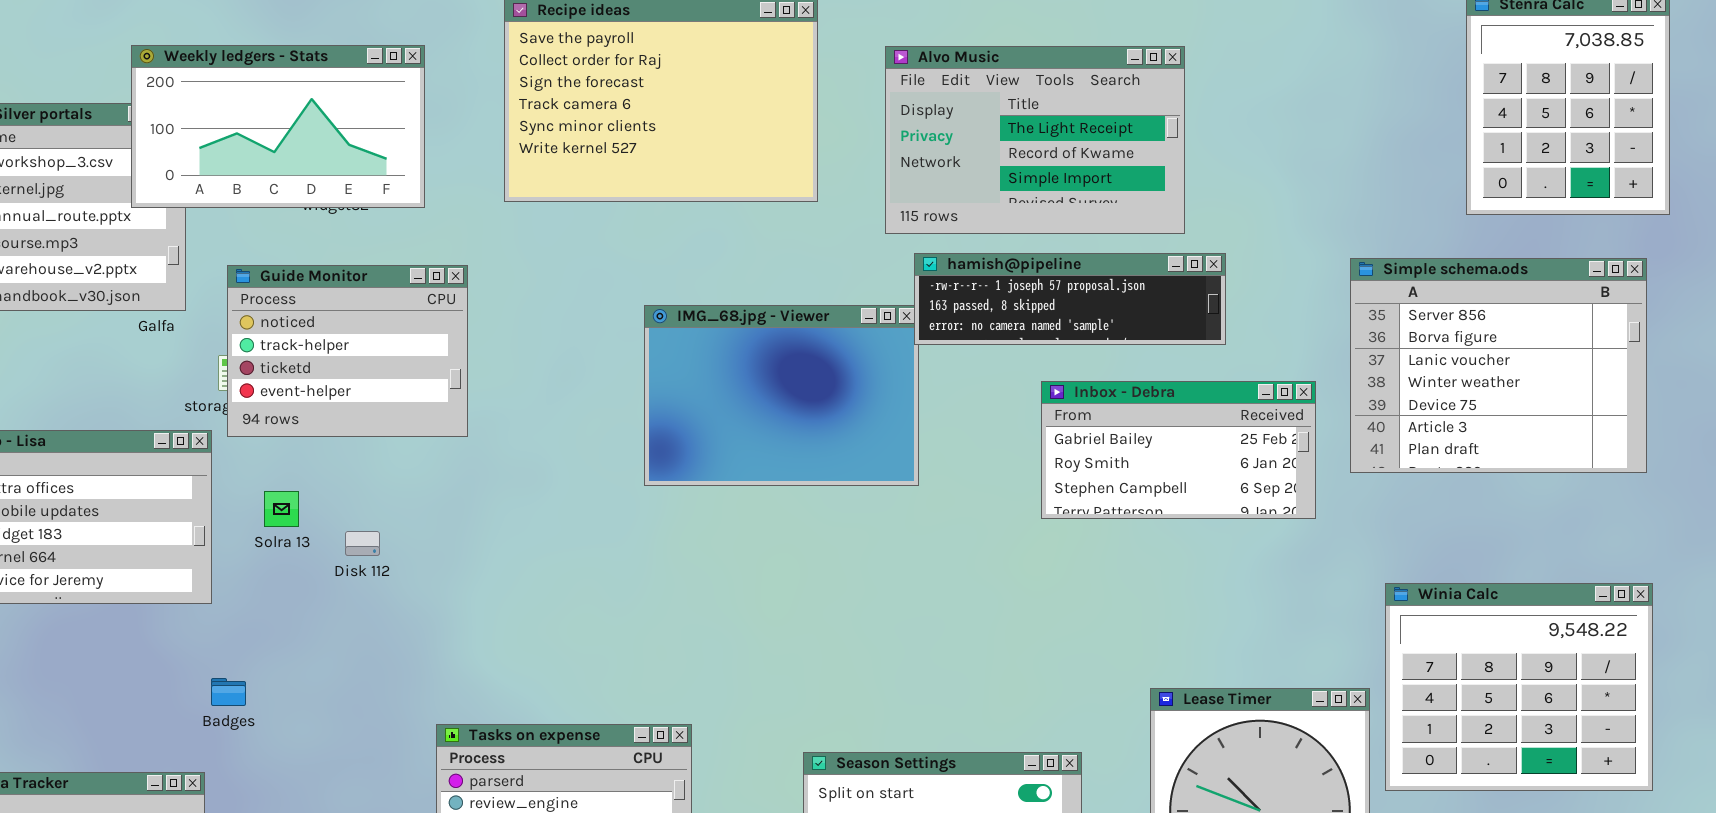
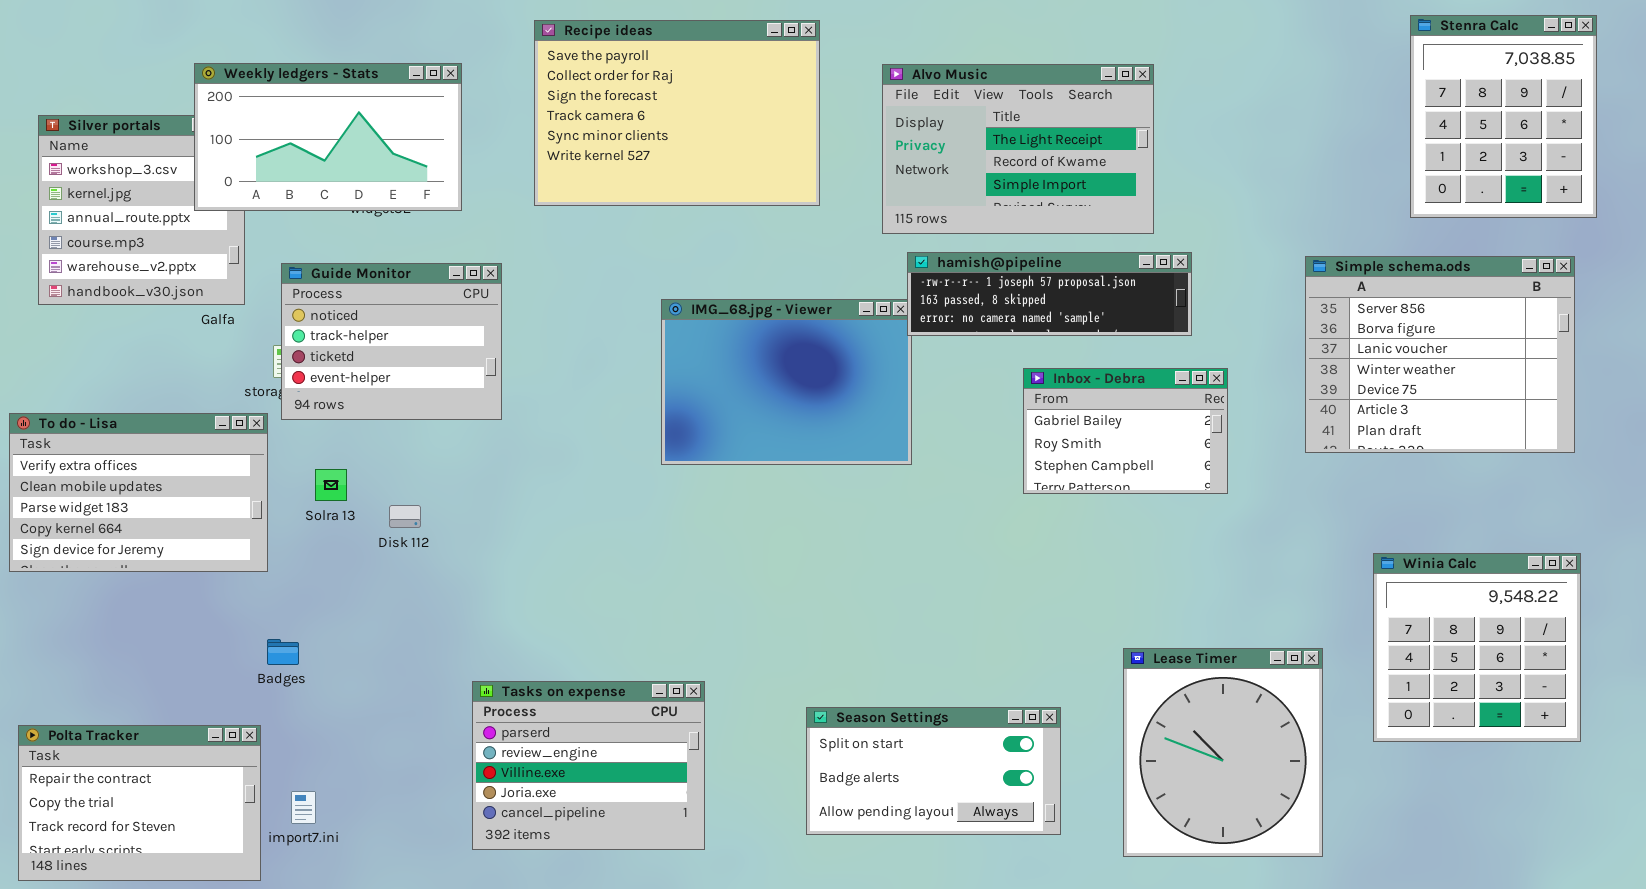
Inbox - Debra: [1041,381,1316,519] -> [1023,368,1228,494], resized
Winia Calc: [1385,583,1653,791] -> [1373,553,1581,742], resized

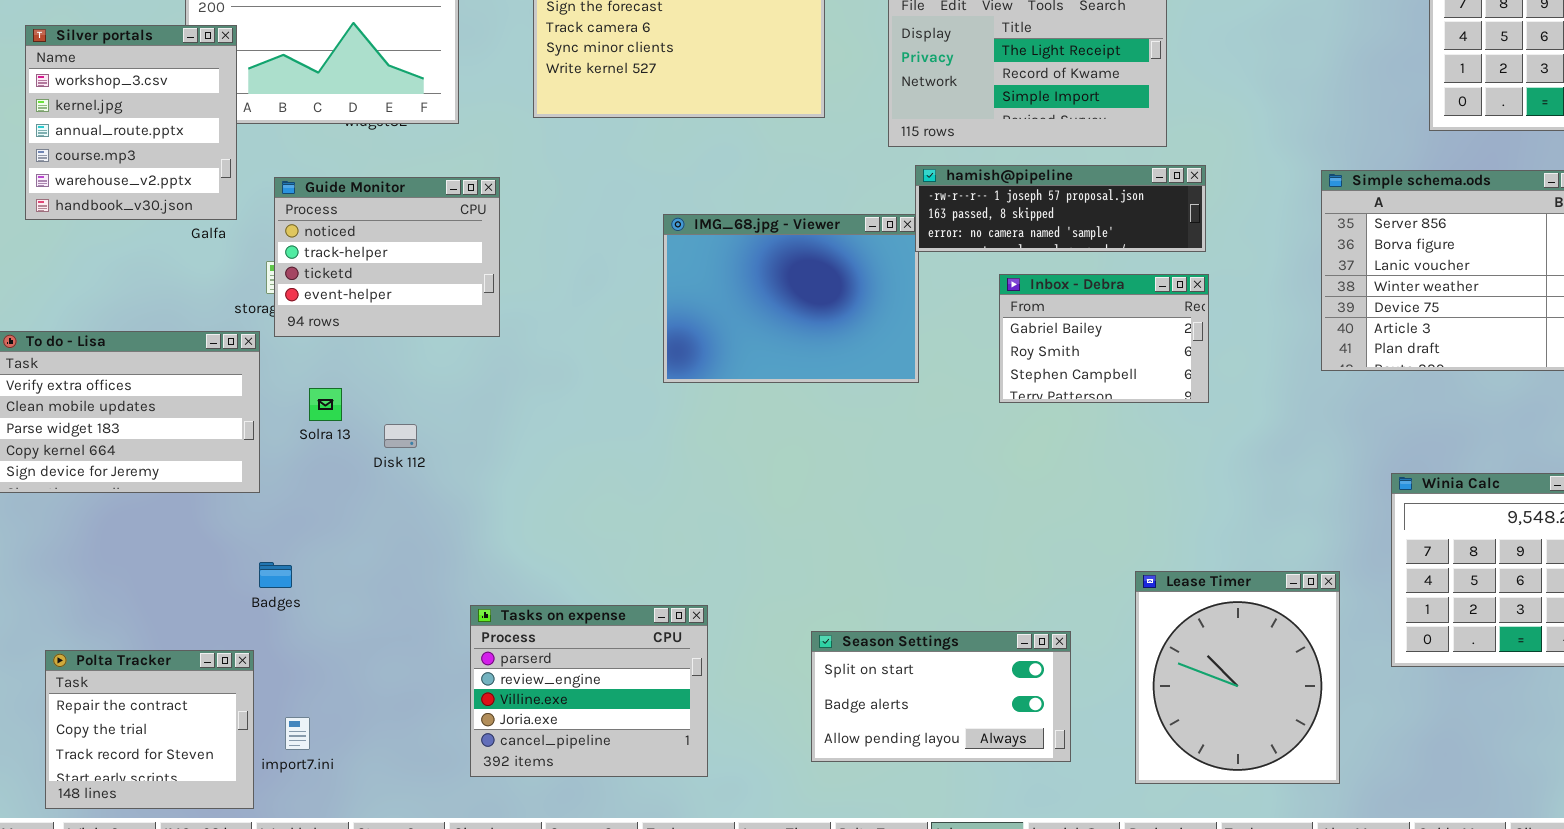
Silver portals: [38,115,245,305] -> [25,25,237,220], raised
Inbox - Debra: [1023,368,1228,494] -> [999,274,1209,403], moved
Polta Tracker: [18,725,261,881] -> [45,650,254,809], resized

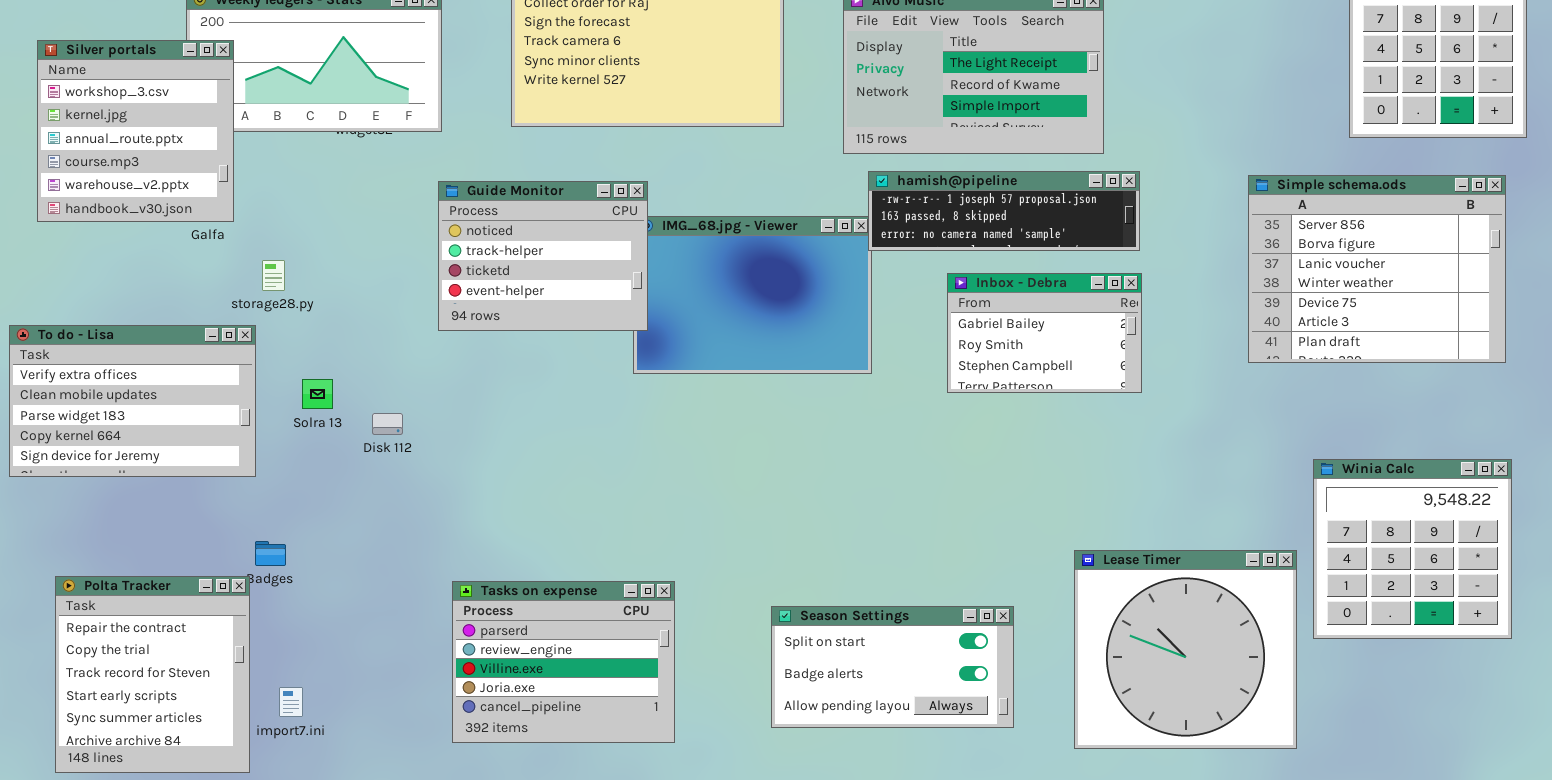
Guide Monitor: [274,177,500,337] -> [438,181,648,331], moved
Lease Timer: [1135,571,1340,784] -> [1074,550,1297,749], resized
Polta Tracker: [45,650,254,809] -> [55,576,250,773], resized

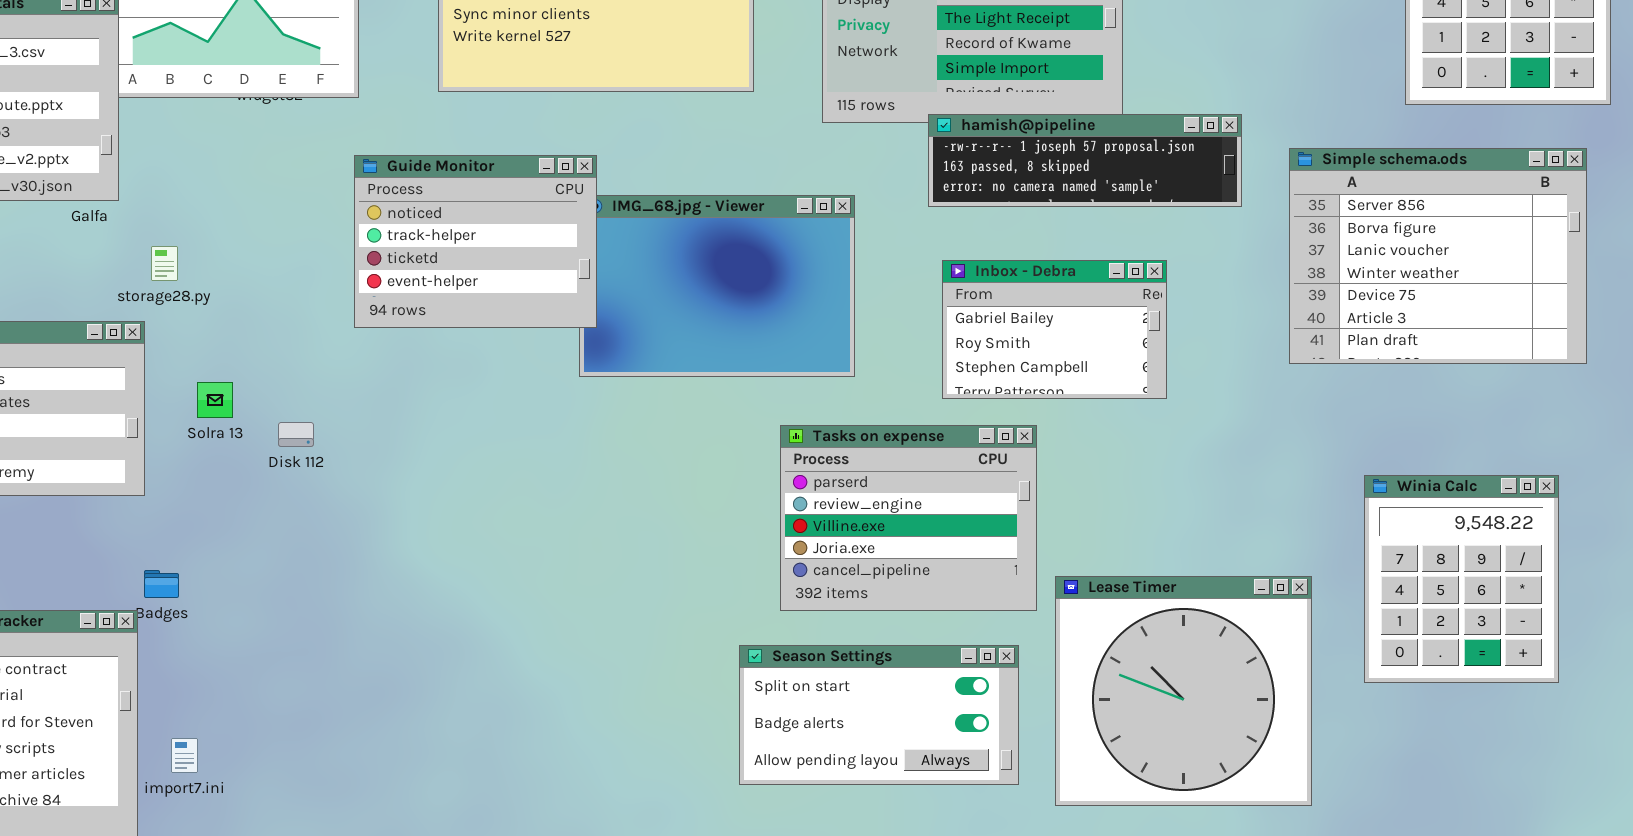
hamish@pipeline: [868,171,1140,251] -> [928,114,1242,207], moved
Winia Calc: [1313,459,1512,639] -> [1364,475,1559,683], resized
Lease Timer: [1074,550,1297,749] -> [1055,576,1312,806], moved
Tasks on expense: [452,581,675,743] -> [780,425,1037,611], moved

